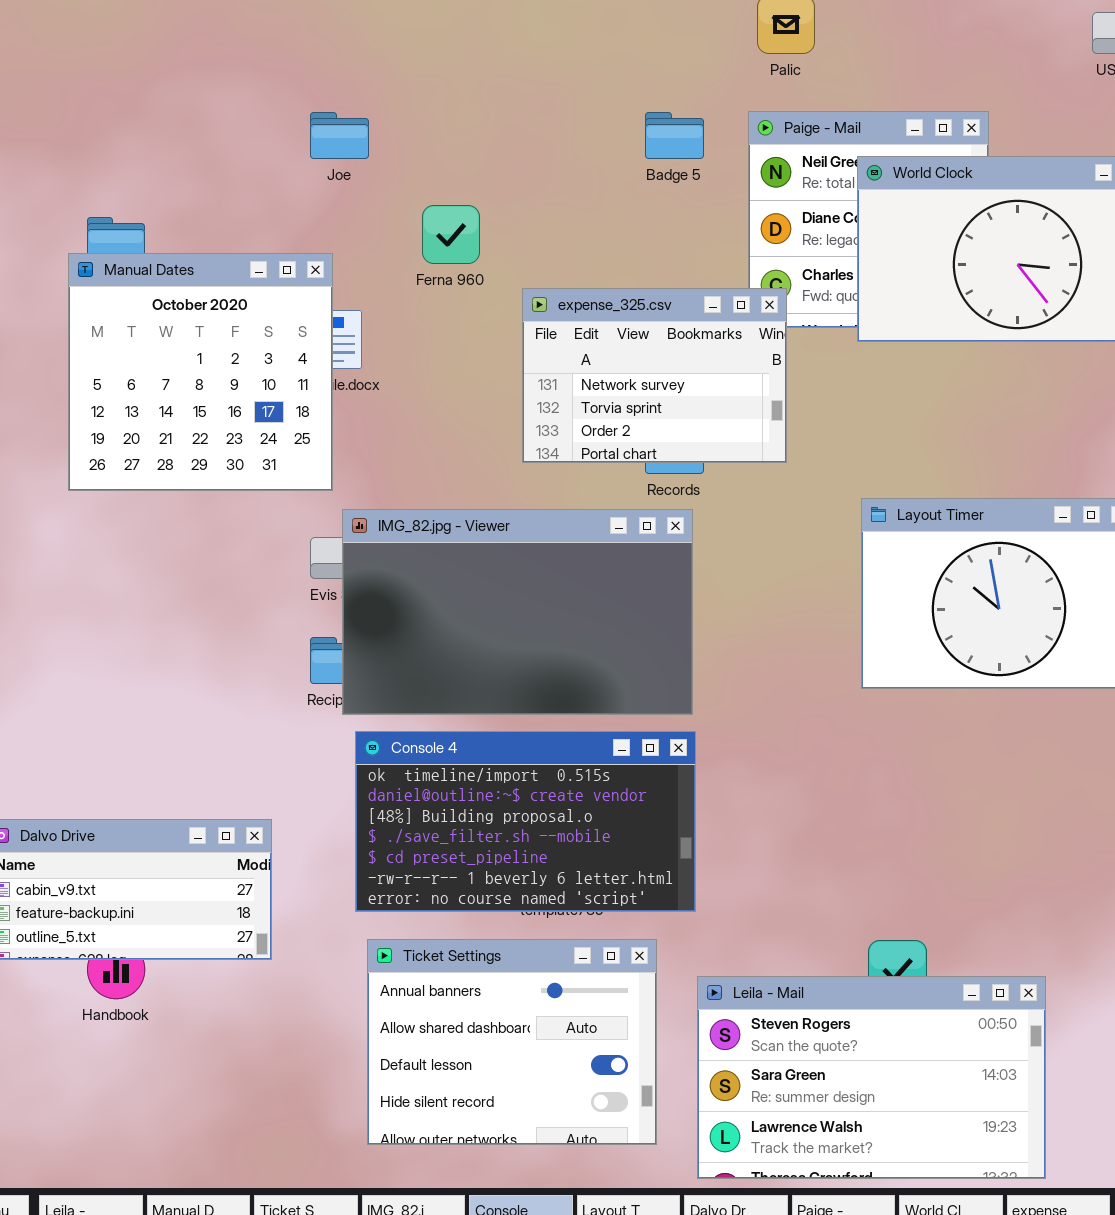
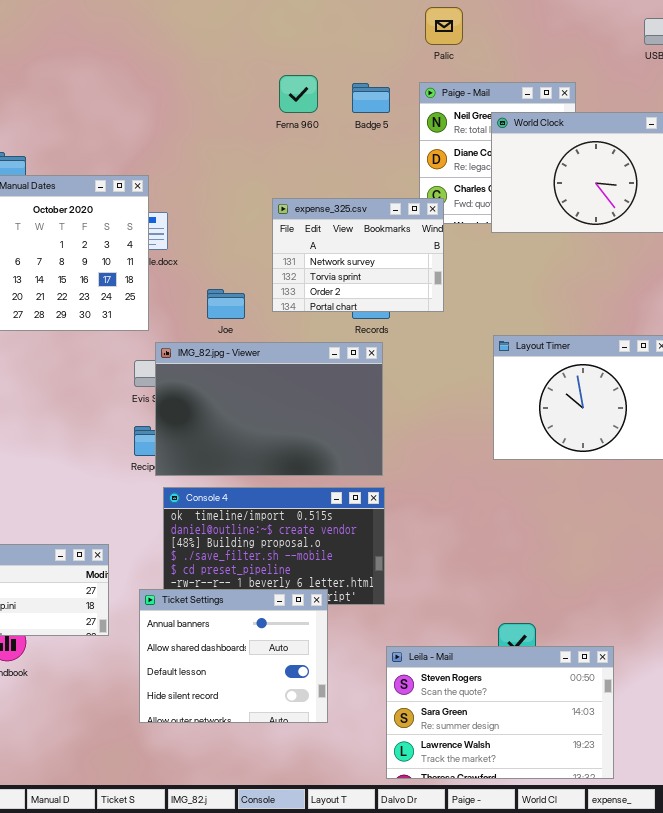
Joe: [310,112,369,159] -> [207,289,245,319], moved
Ferna 960: [422,205,480,264] -> [279,75,318,113], moved
Ticket Settings: [367,939,657,1145] -> [139,589,328,723], moved

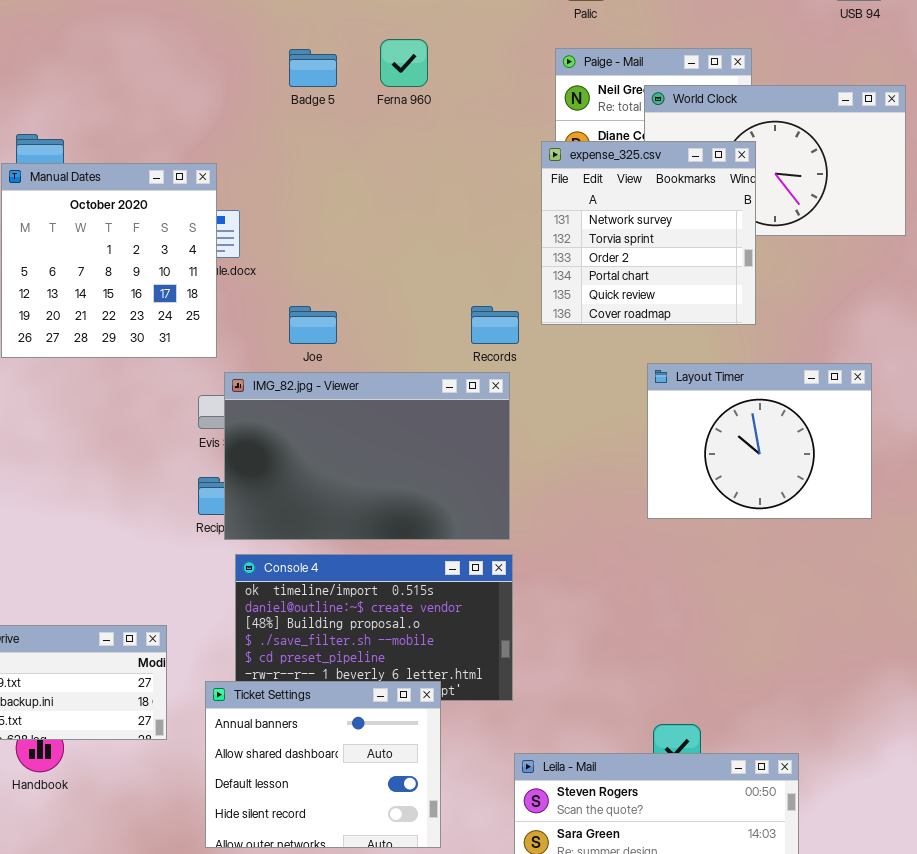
Badge 5: [352,83,390,113] -> [289,49,337,87], moved
expense_325.csv: [272,198,444,312] -> [541,141,756,325], moved, resized

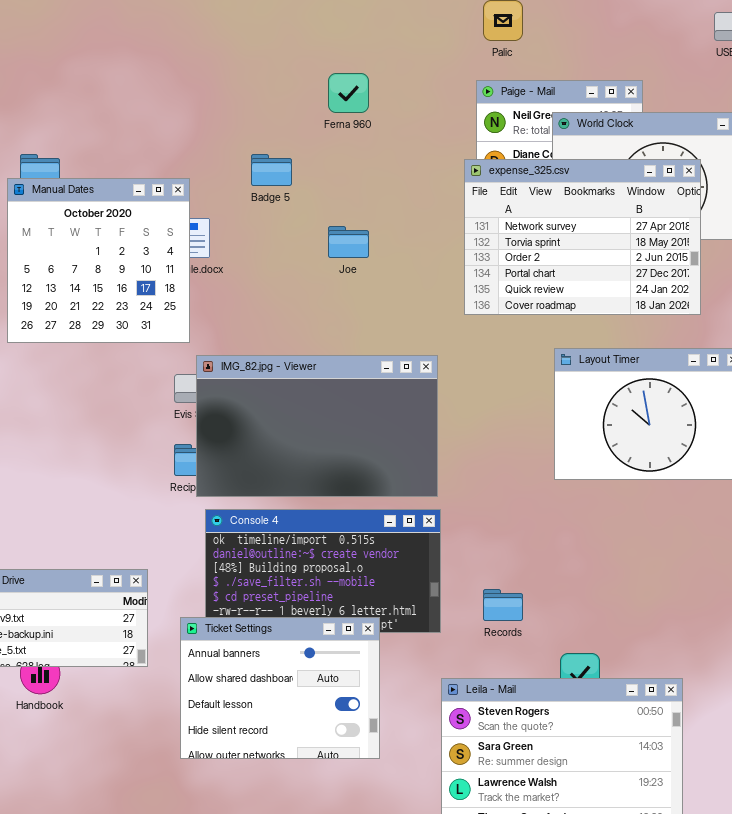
Badge 5: [289,49,337,87] -> [251,154,292,186], moved
expense_325.csv: [541,141,756,325] -> [464,159,701,315], resized
Joe: [289,306,337,344] -> [328,226,369,258], moved
Records: [471,306,519,344] -> [483,589,523,621], moved

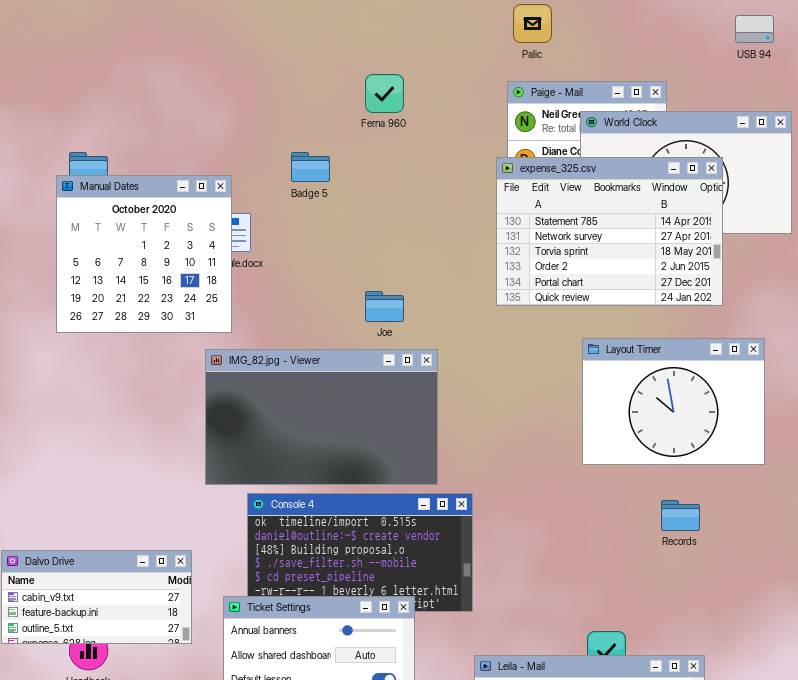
expense_325.csv: [464,159,701,315] -> [496,157,723,306], scrolled up 1 row
Joe: [328,226,369,258] -> [365,291,404,322], moved
IMG_82.jpg - Viewer: [196,355,438,497] -> [205,349,438,485], moved
Records: [483,589,523,621] -> [661,500,700,531], moved

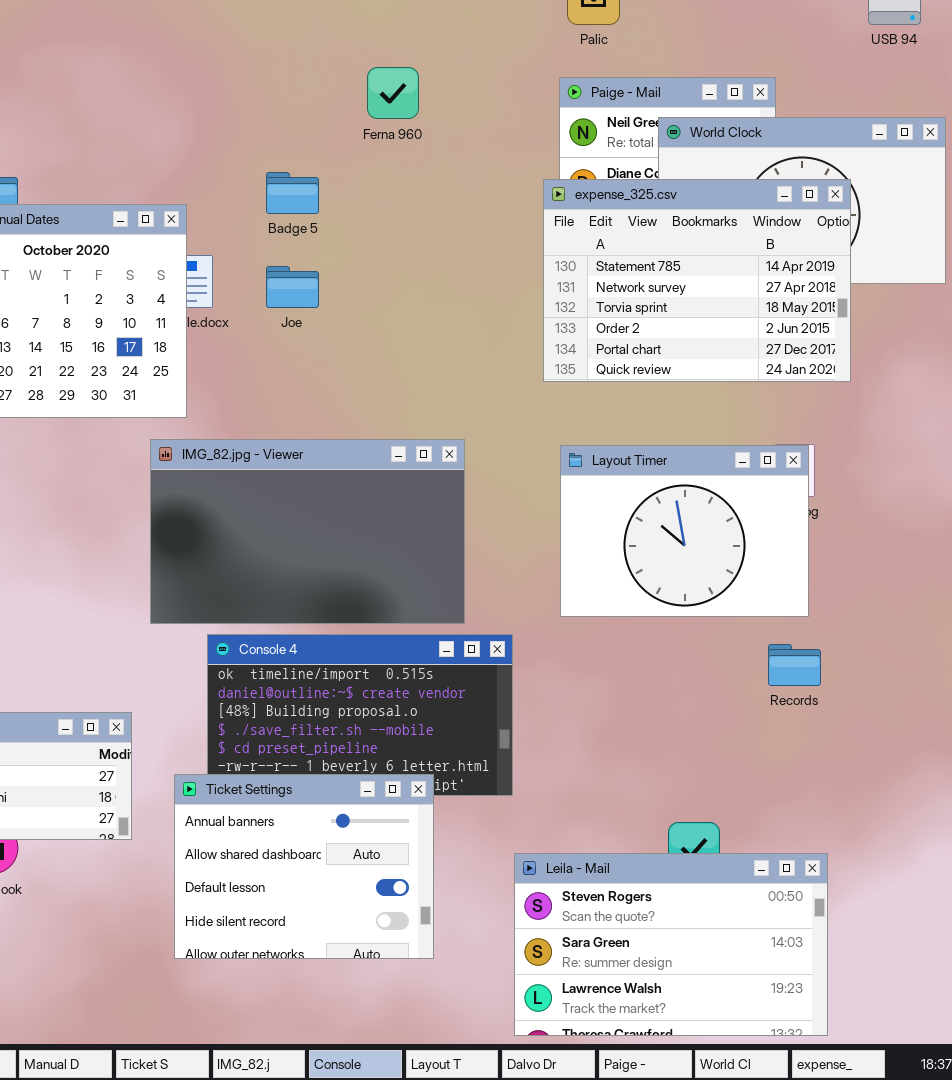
Joe: [365,291,404,322] -> [266,266,319,308], moved
Layout Timer: [582,338,765,465] -> [560,445,809,617], moved

